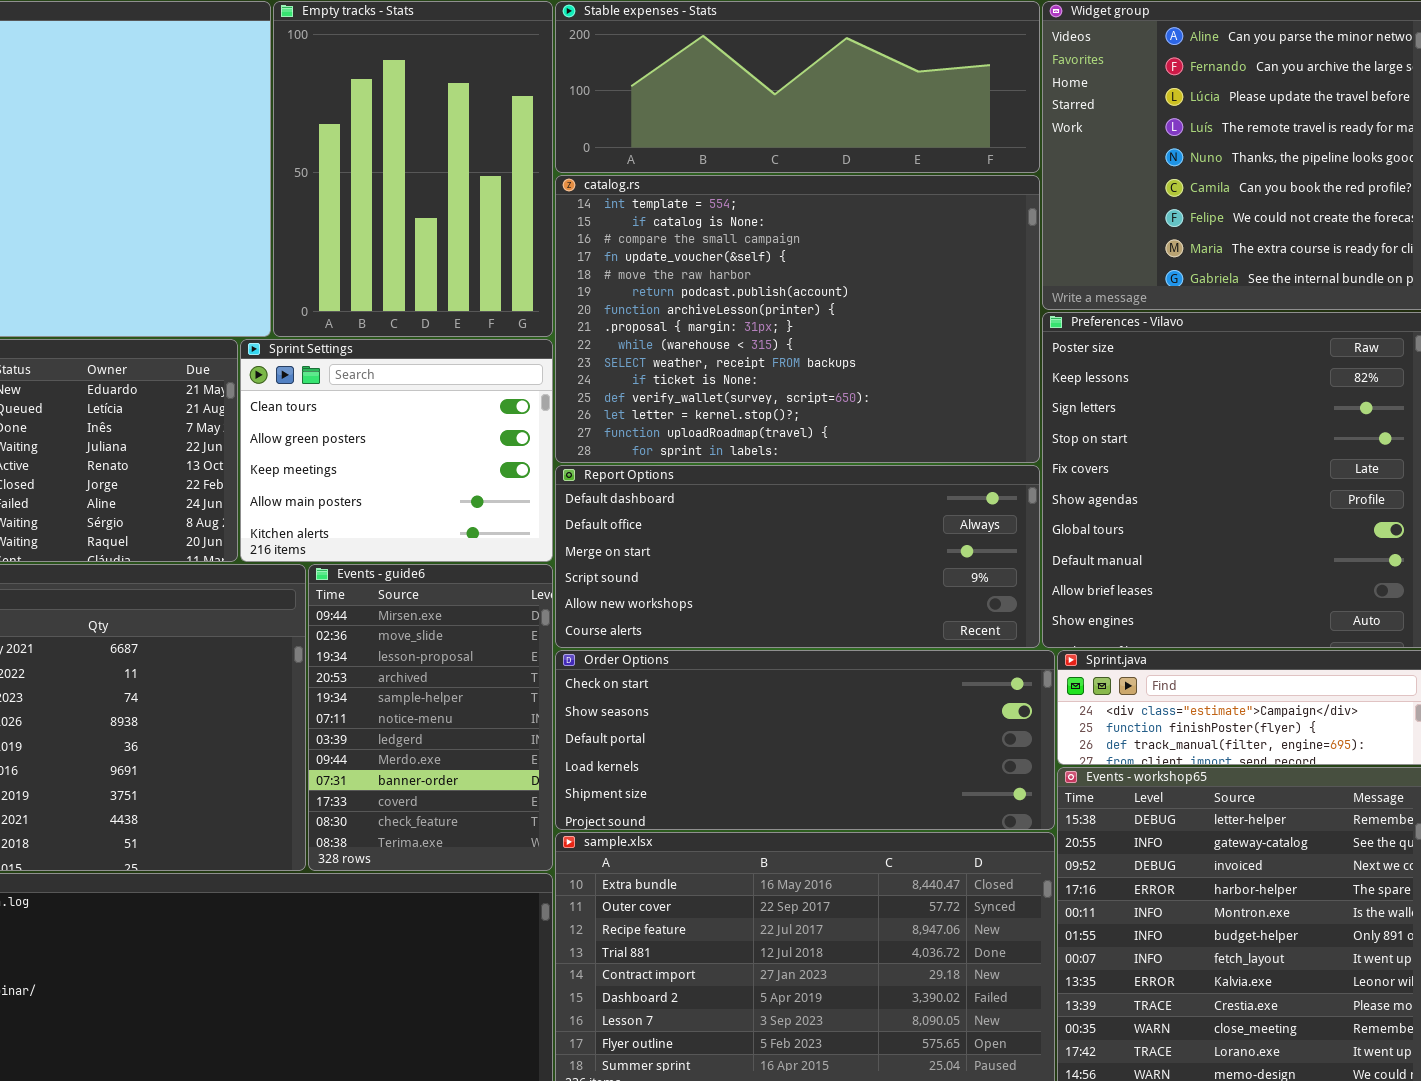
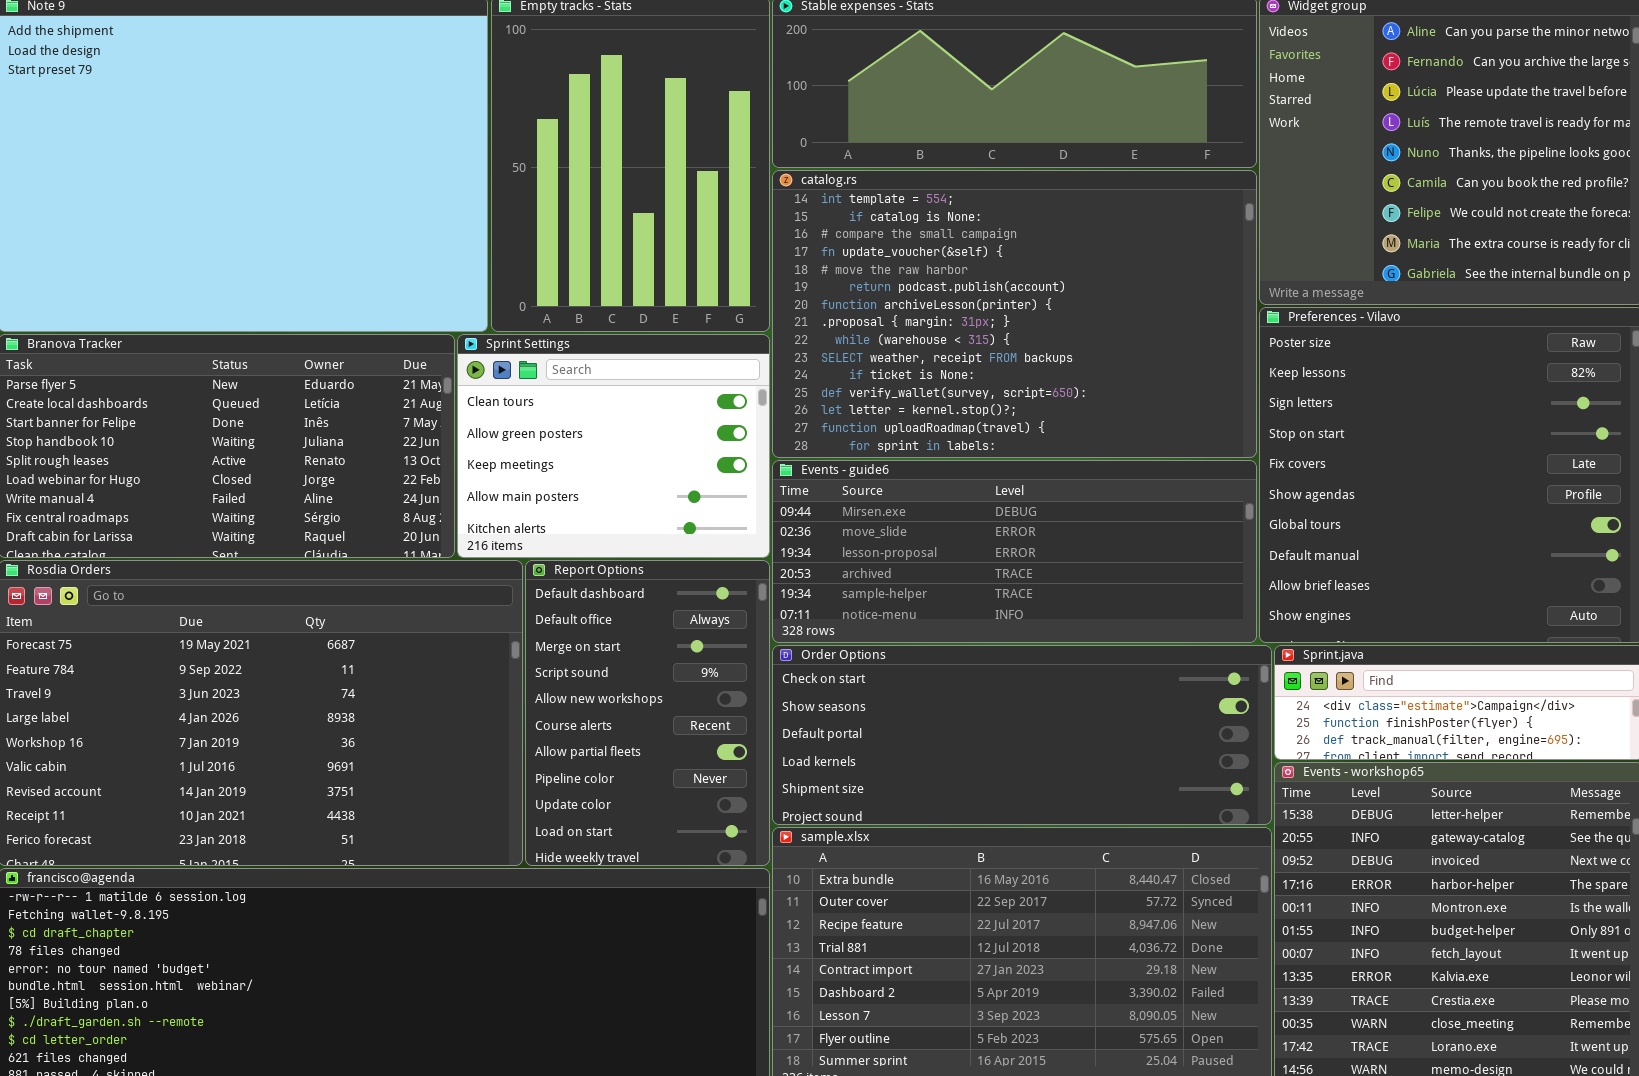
Report Options: [555,465,1040,648] -> [525,560,770,866], moved, resized
Events - guide6: [308,564,553,871] -> [772,460,1257,643], moved, resized

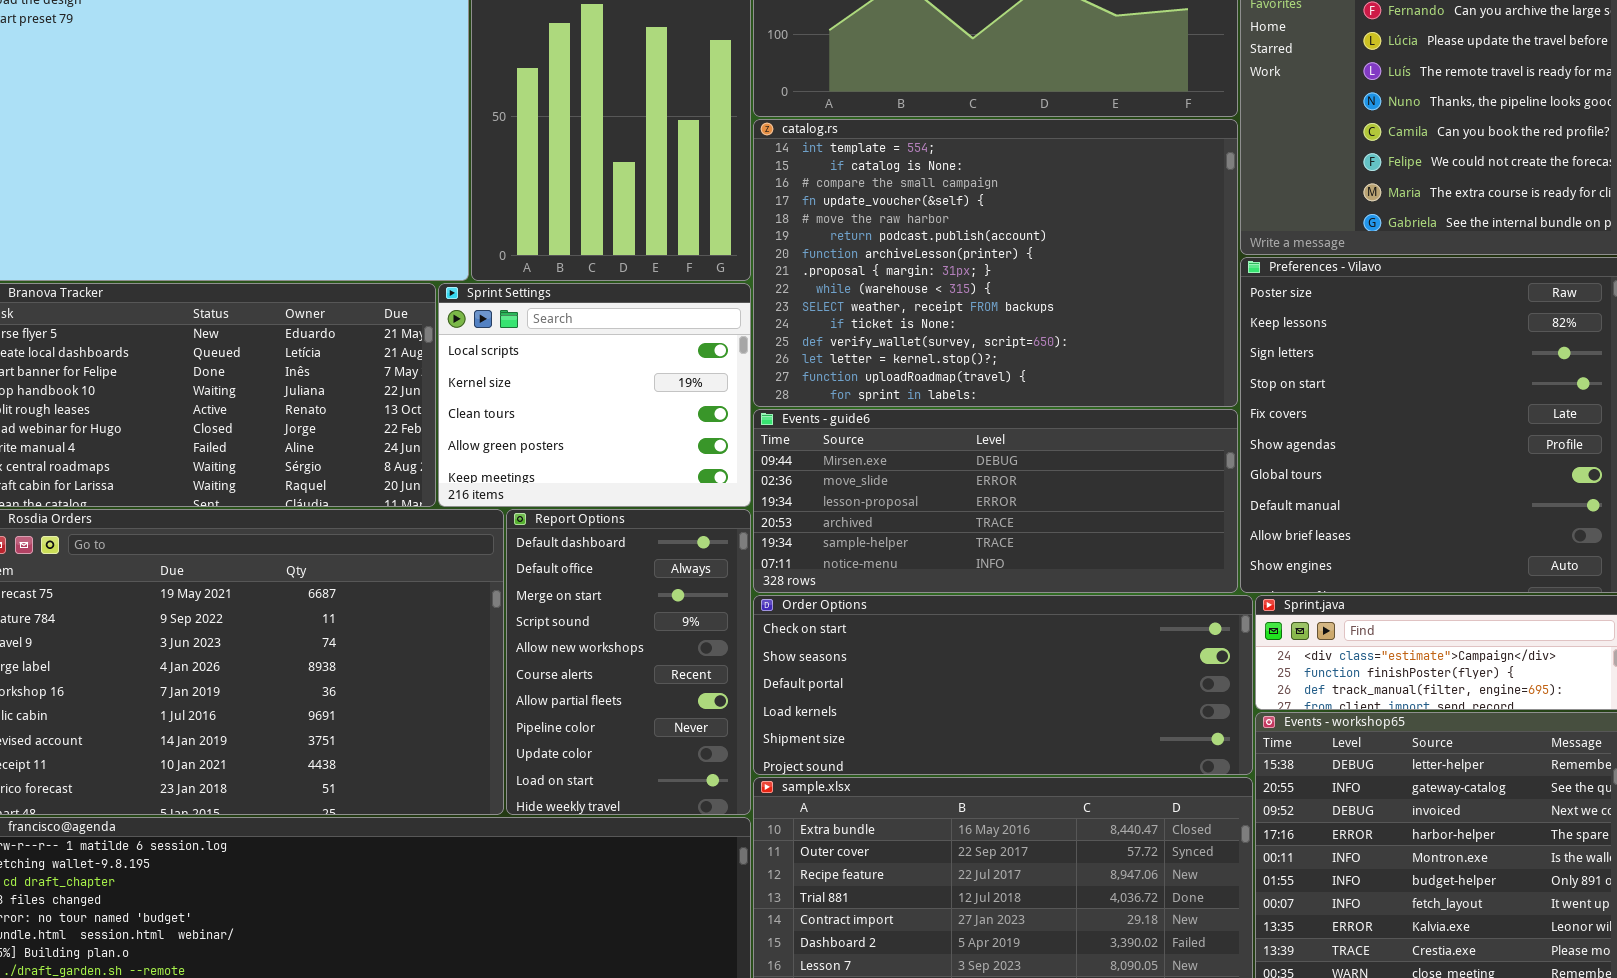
Sprint Settings: [457,334,770,558] -> [438,283,751,507], scrolled up 2 rows

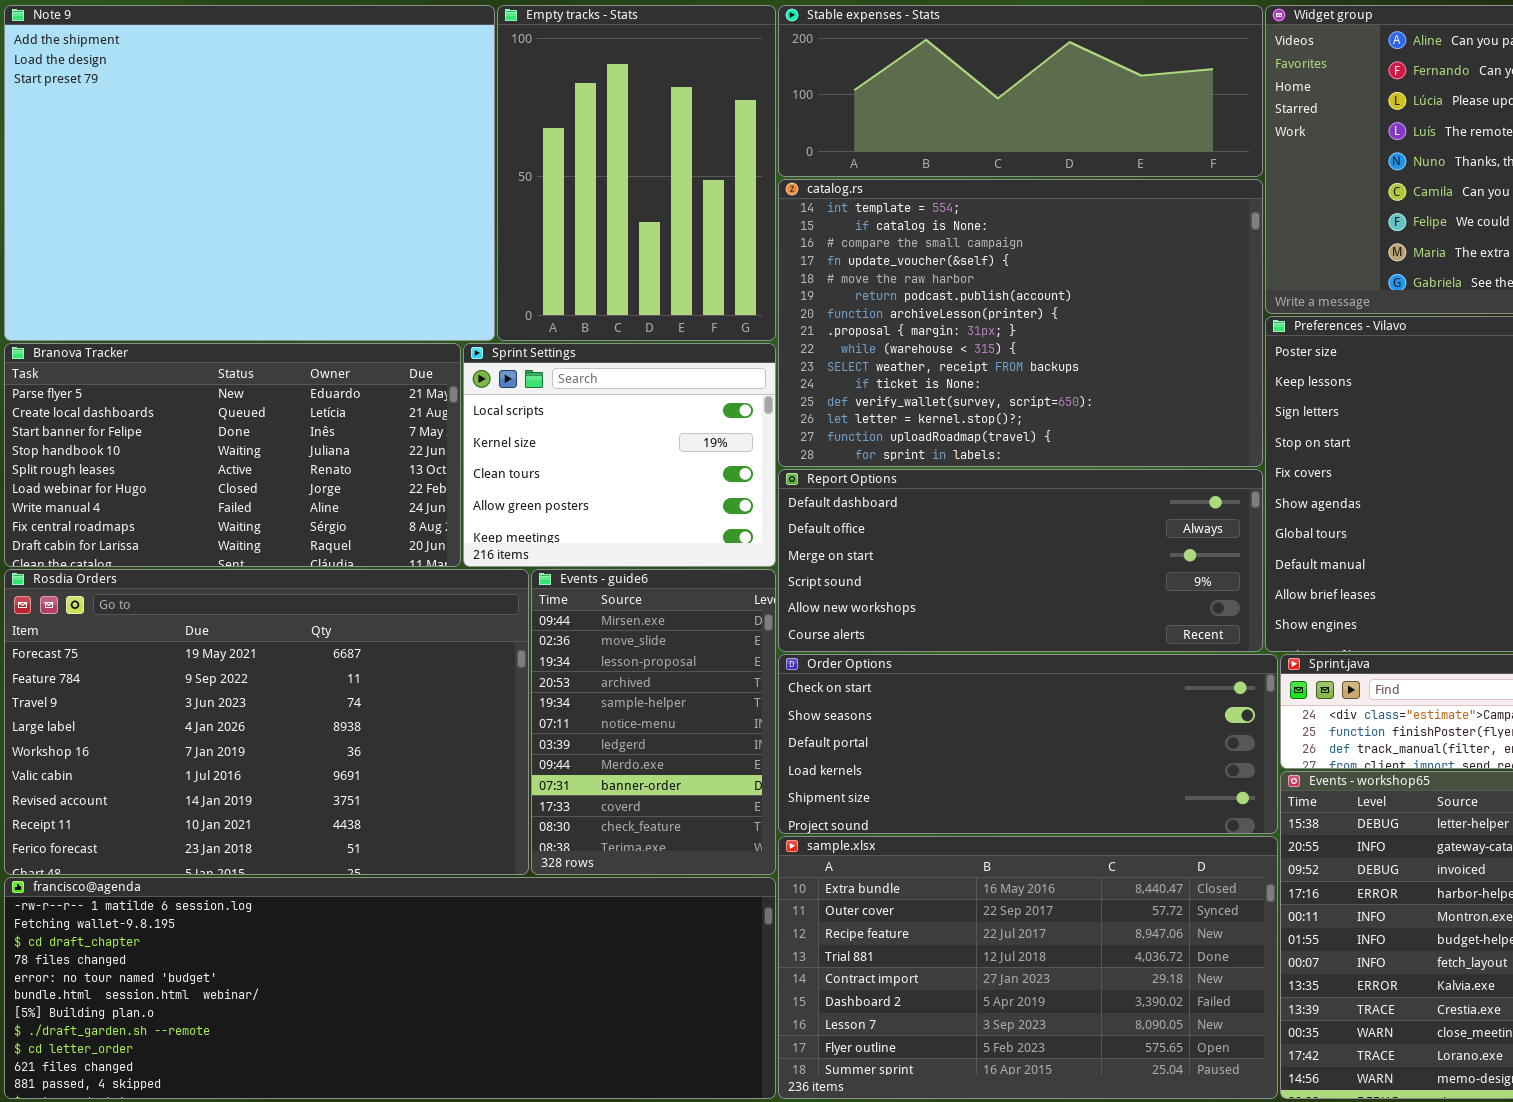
Events - guide6: [753,409,1238,593] -> [531,569,776,875], moved, resized
Report Options: [506,509,751,815] -> [778,469,1263,652], moved, resized

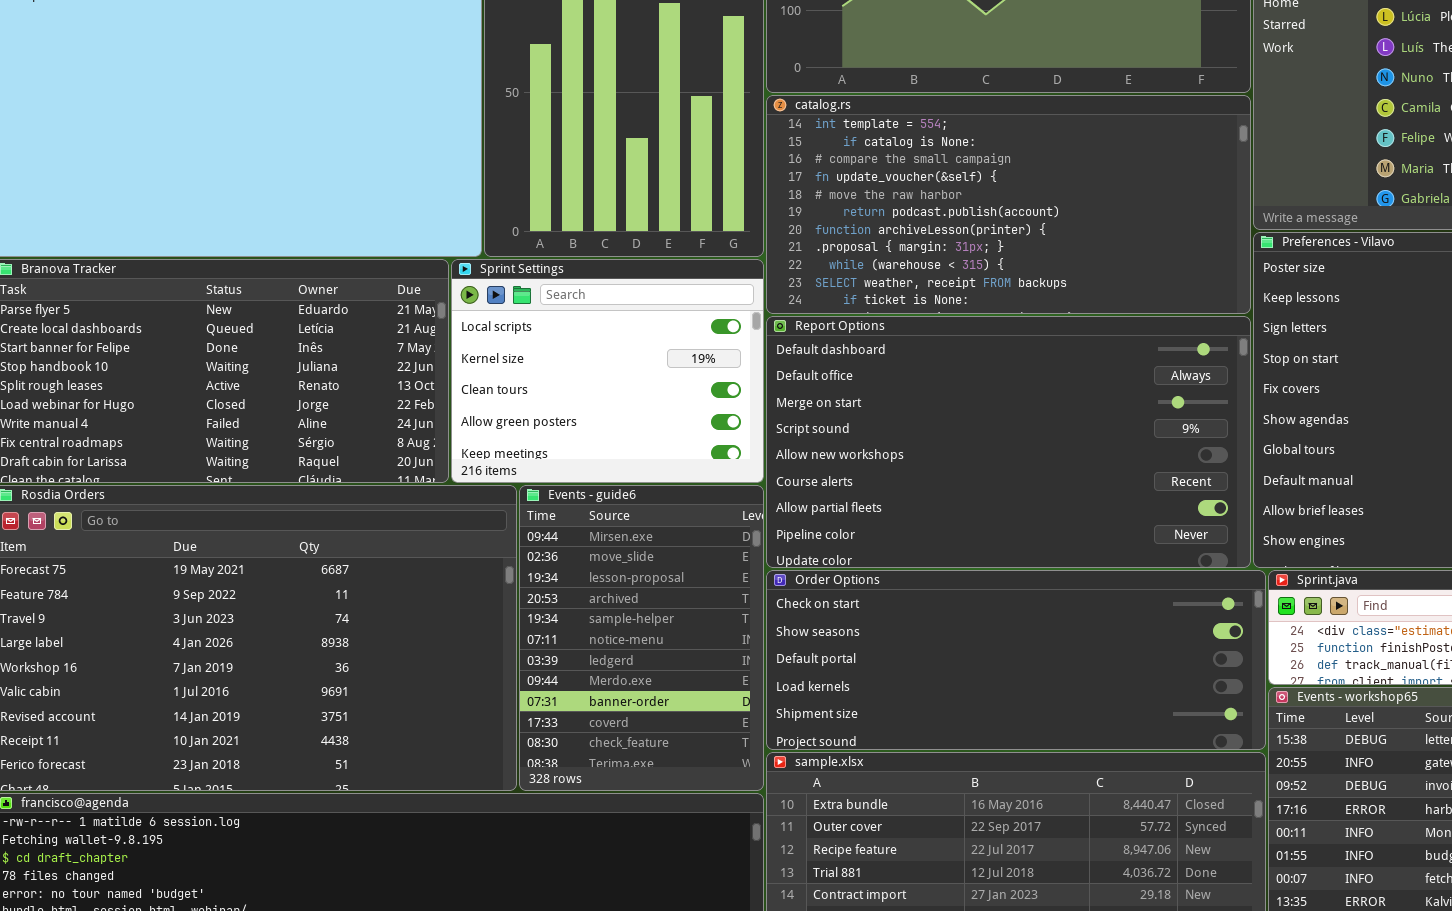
catalog.rs: [778,179,1263,467] -> [766,95,1251,314], resized
Report Options: [778,469,1263,652] -> [766,316,1251,568], resized

